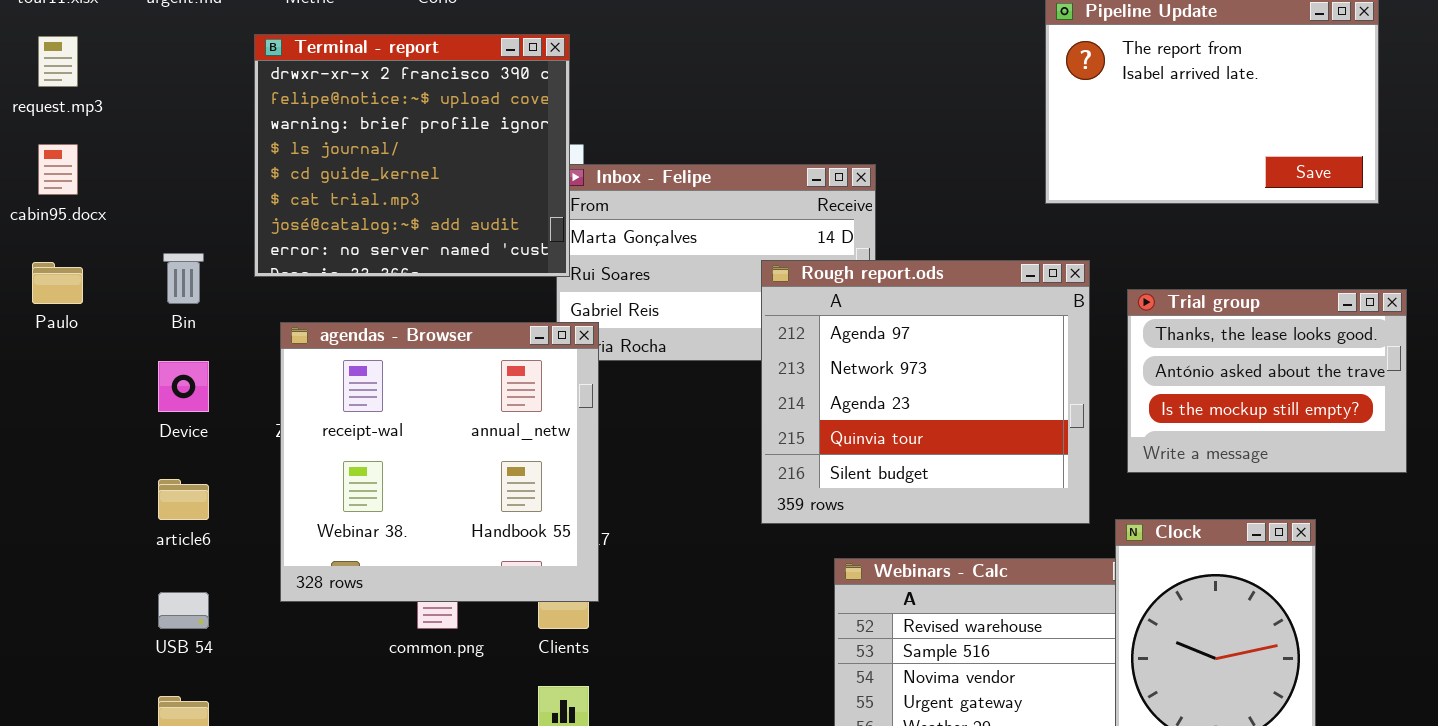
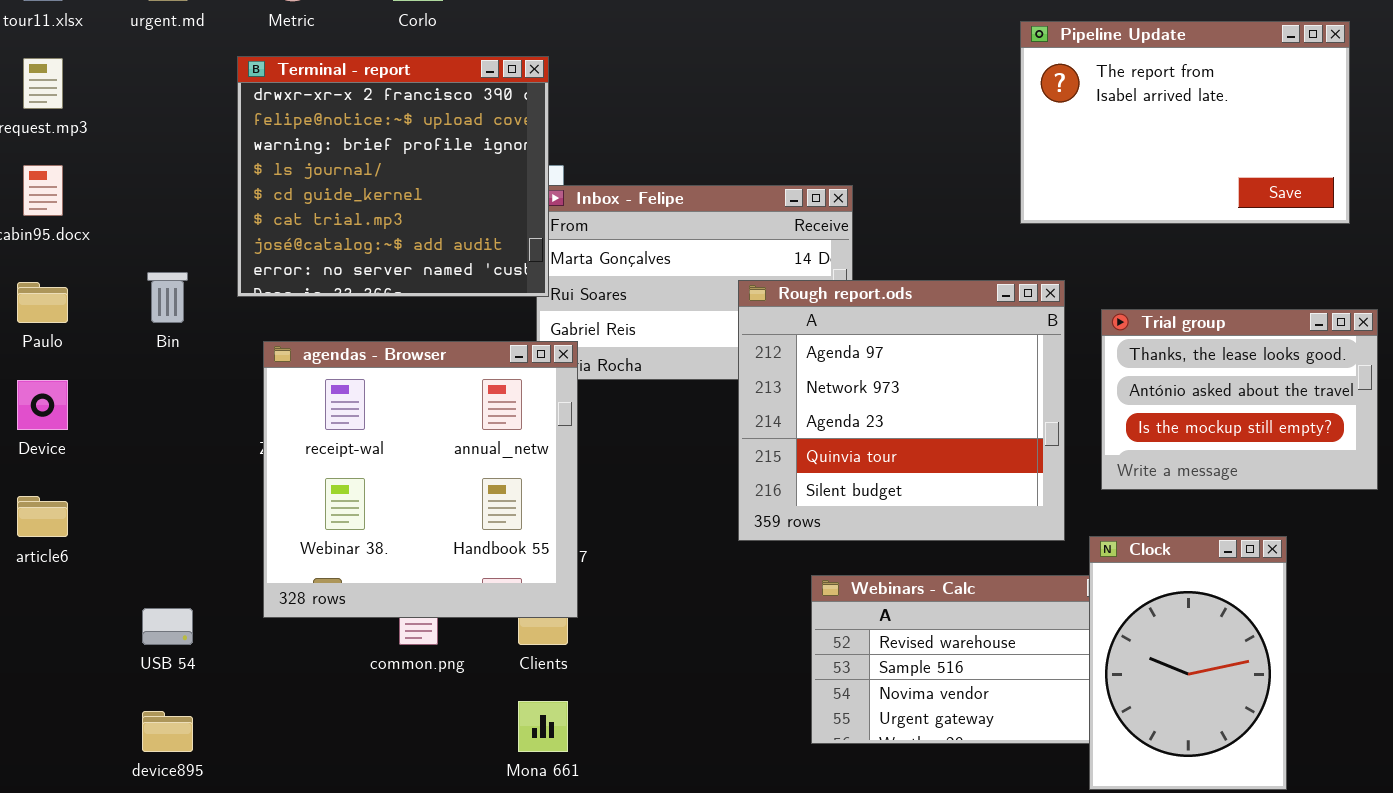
Device: [158,361,209,412] -> [17,380,68,430], moved
article6: [158,479,209,520] -> [17,496,68,537], moved

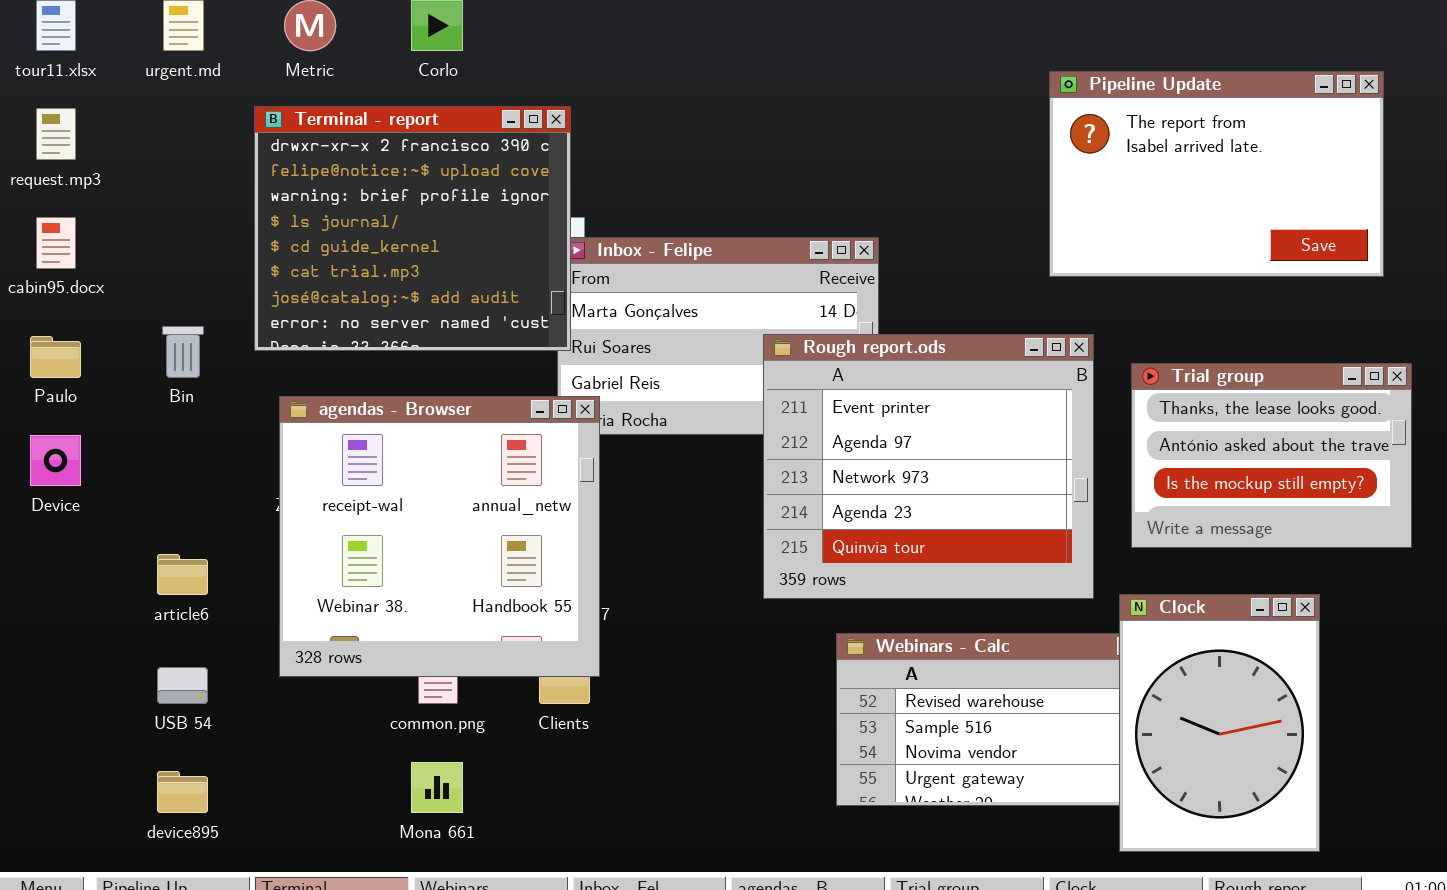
Rough report.ods: [738,280,1065,541] -> [763,334,1094,599], scrolled up 1 row
article6: [17,496,68,537] -> [157,554,208,595], moved
Mona 661: [518,701,568,752] -> [411,762,463,813], moved

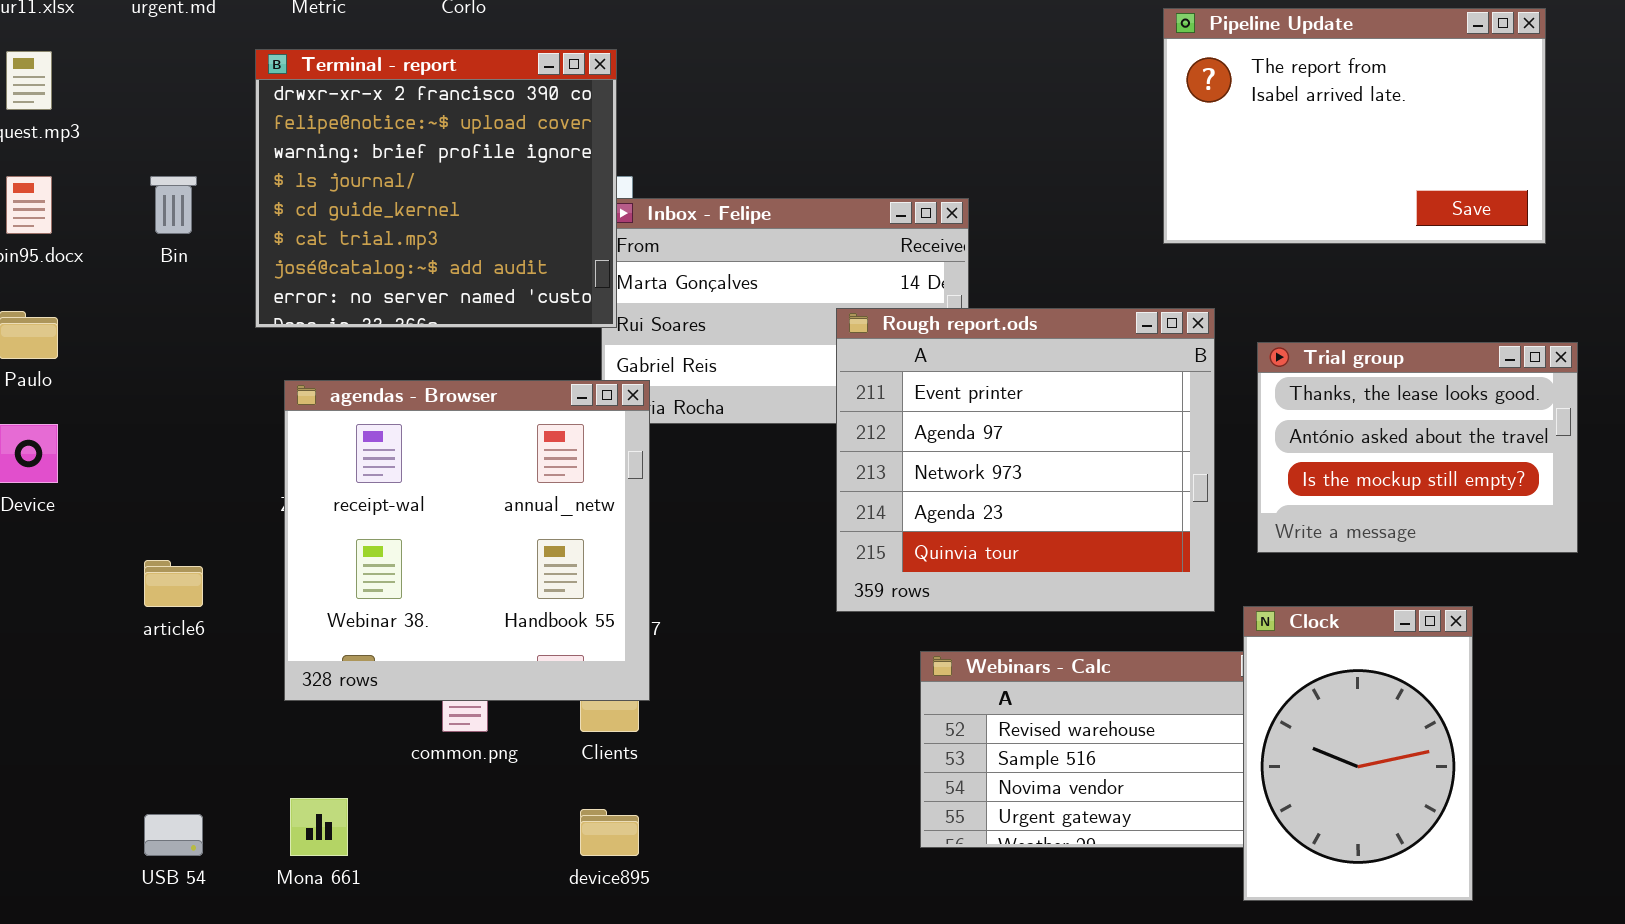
Bin: [162,326,204,378] -> [150,176,197,234], moved
USB 54: [157,667,208,704] -> [144,814,203,856], moved
Mona 661: [411,762,463,813] -> [290,798,348,856], moved
device895: [157,771,208,813] -> [580,809,639,856], moved

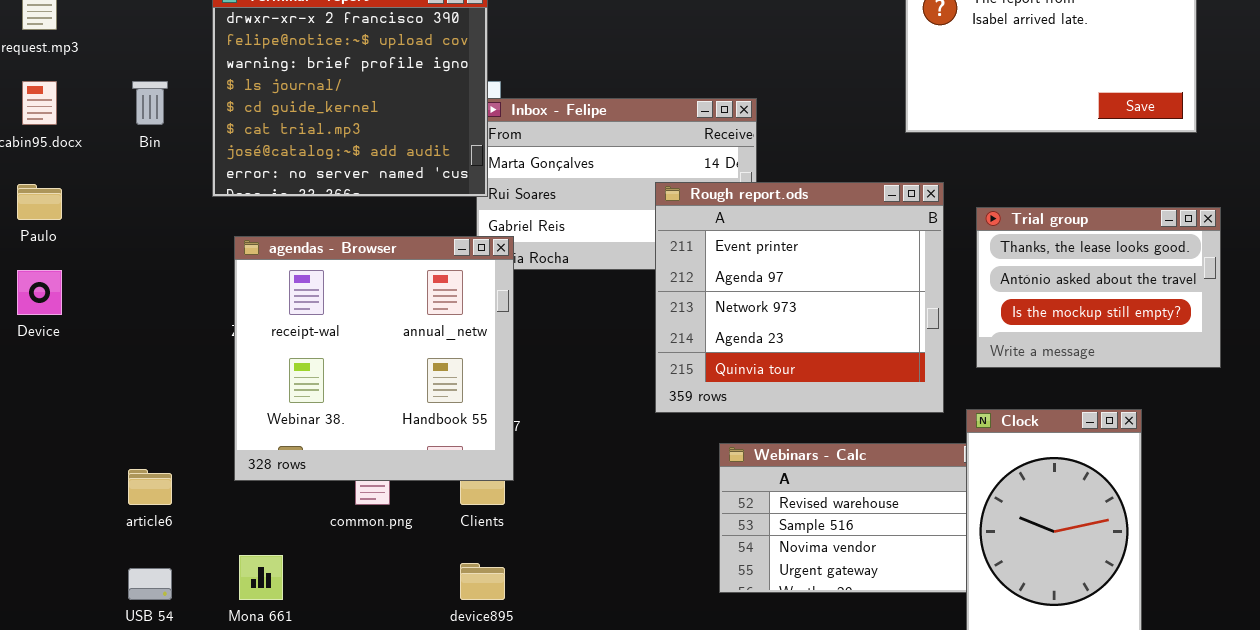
article6: [144,560,203,607] -> [128,469,172,505], moved

